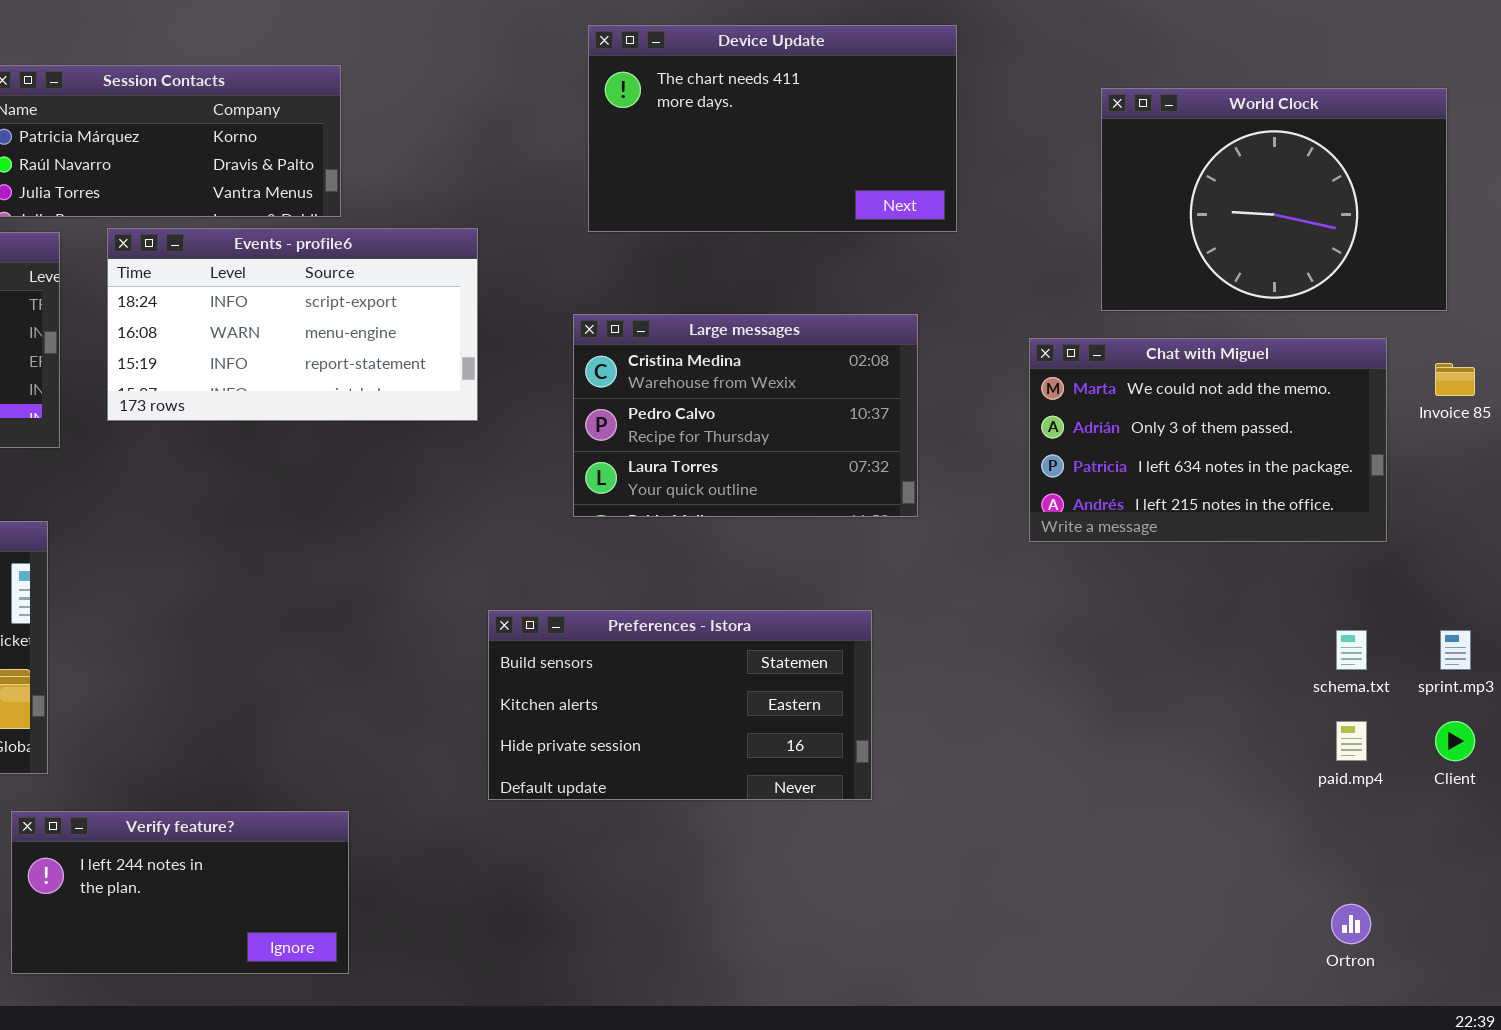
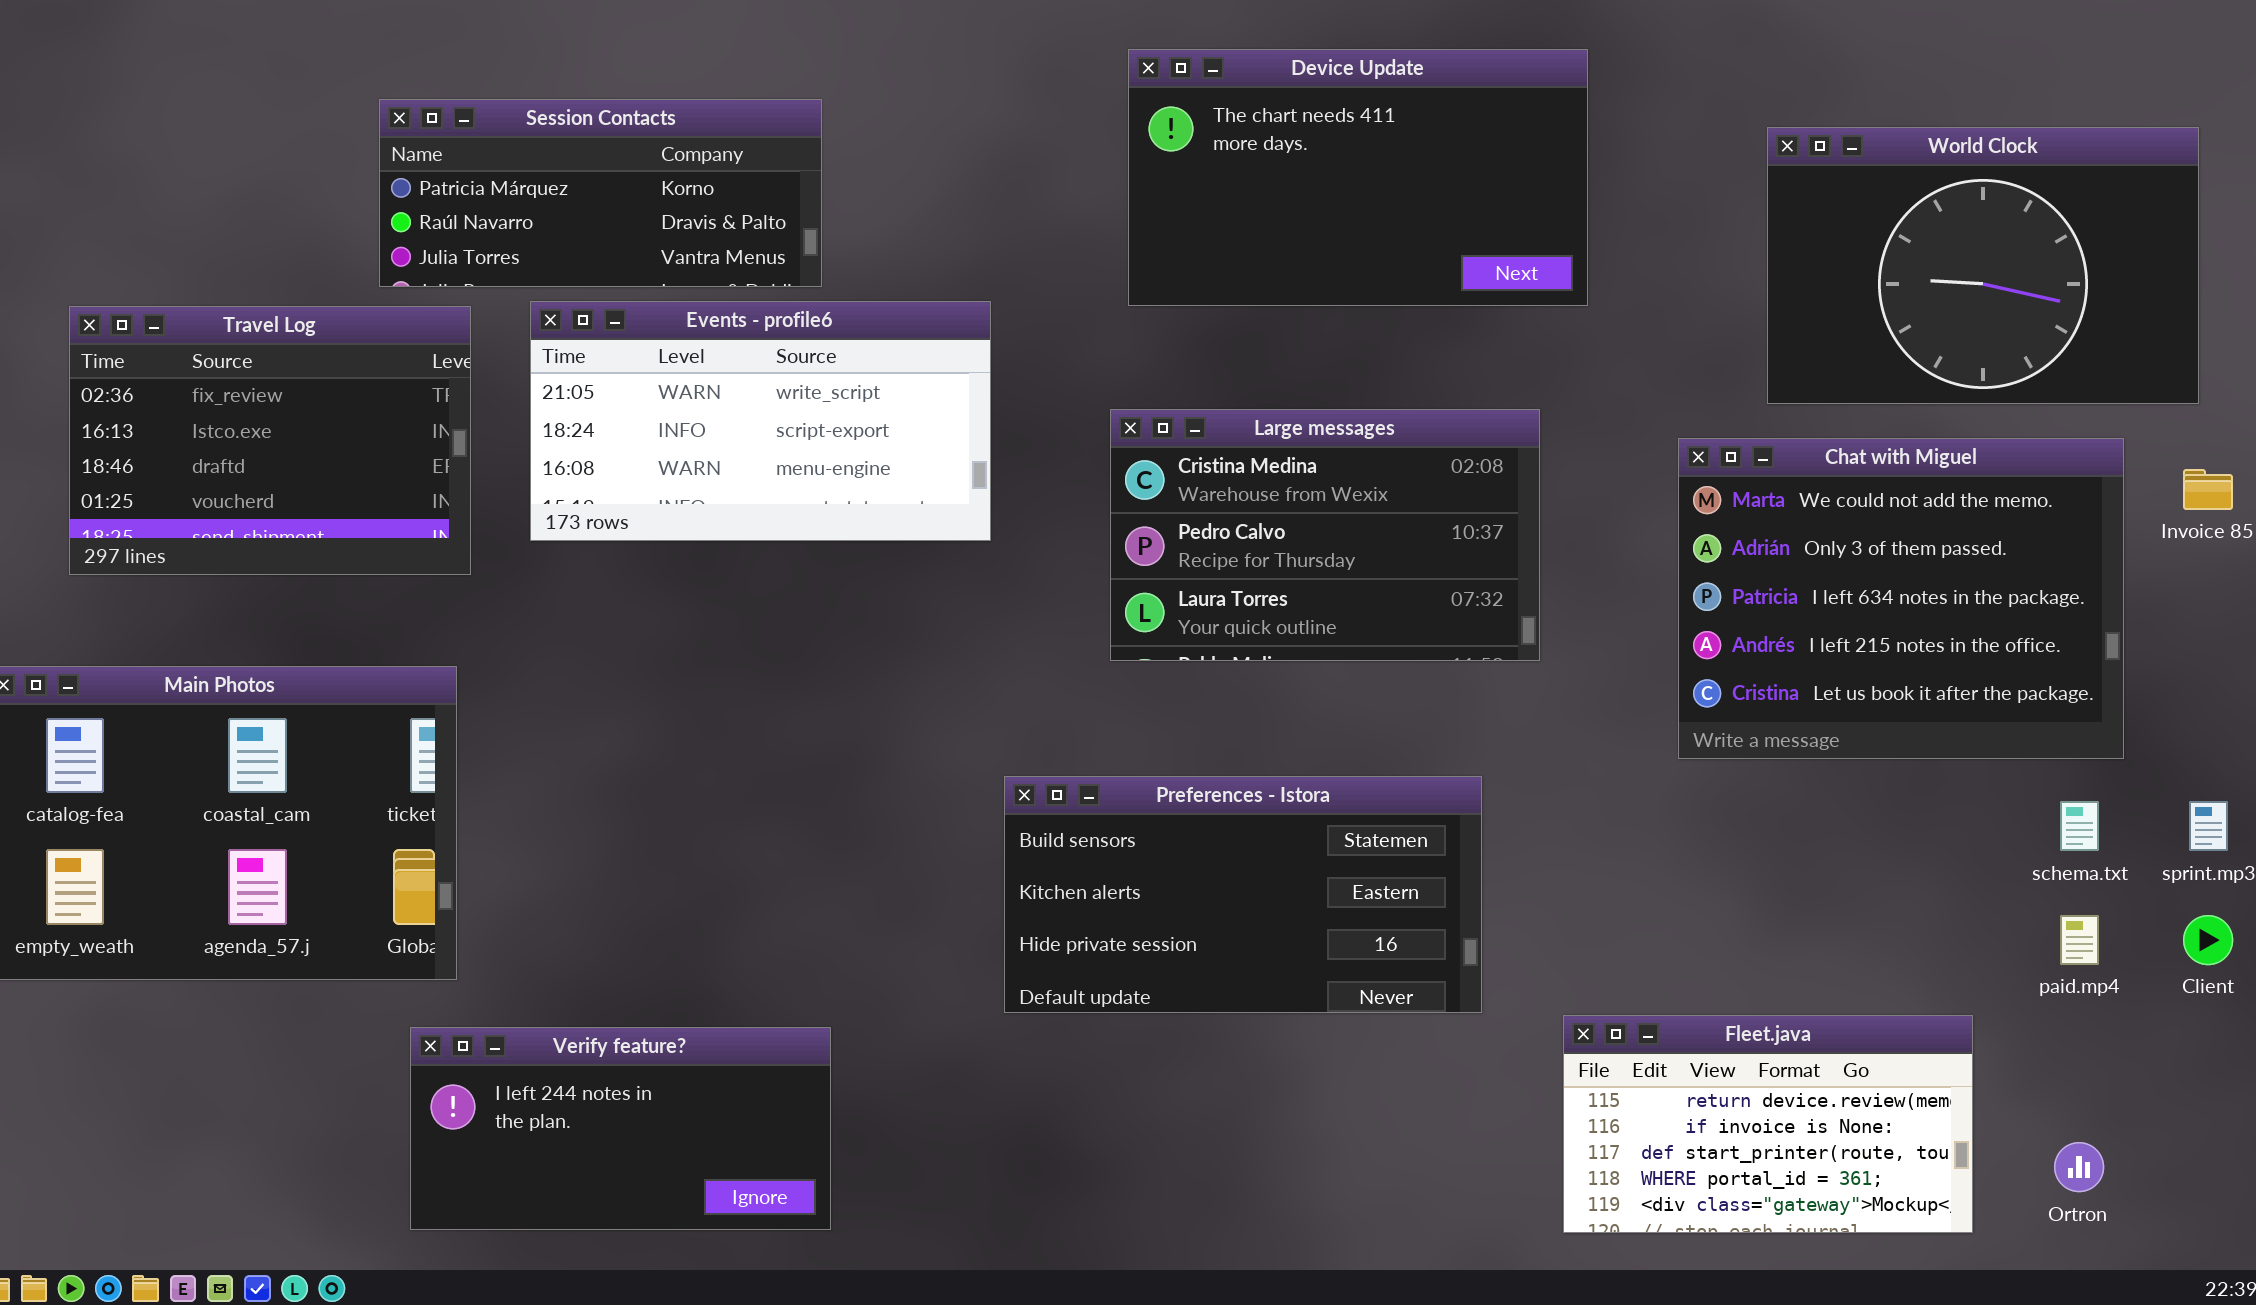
Events - profile6: [107,228,478,421] -> [530,301,991,541], scrolled up 1 row
Chat with Miguel: [1029,338,1387,542] -> [1678,438,2124,759], resized
Fleet.java: none -> [1563,1015,1973,1233], opened

